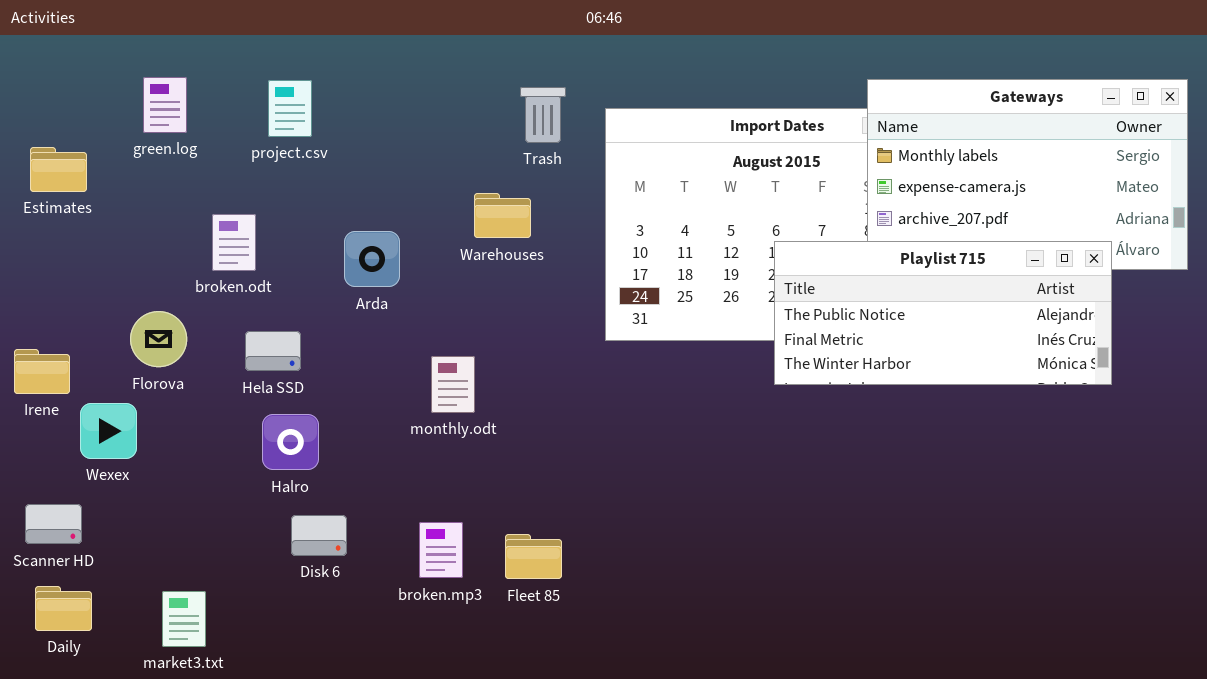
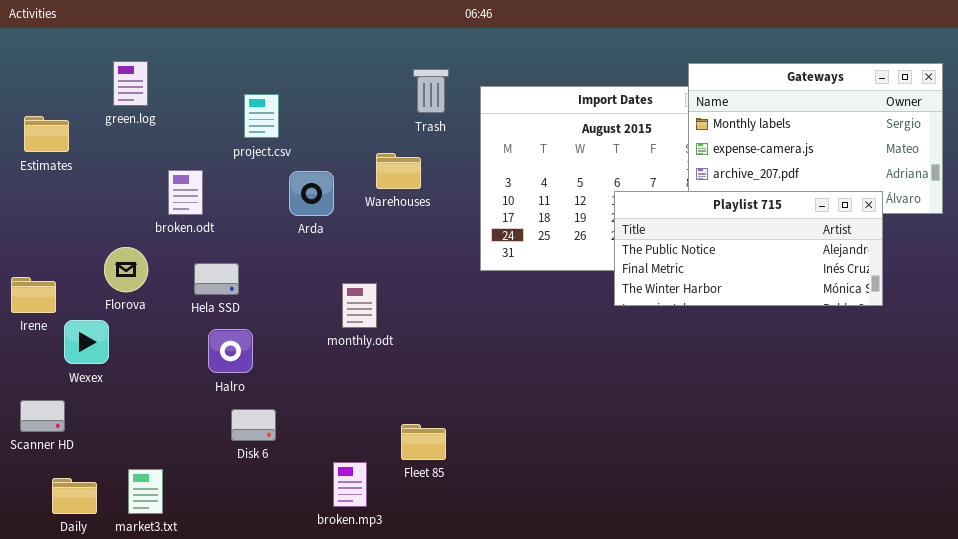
project.csv: [268,80,312,137] -> [244,94,279,138], moved
Arda: [344,231,400,287] -> [289,171,334,216], moved
broken.mp3: [419,522,463,578] -> [333,462,367,507], moved
Daily: [35,586,92,631] -> [52,478,97,514], moved

